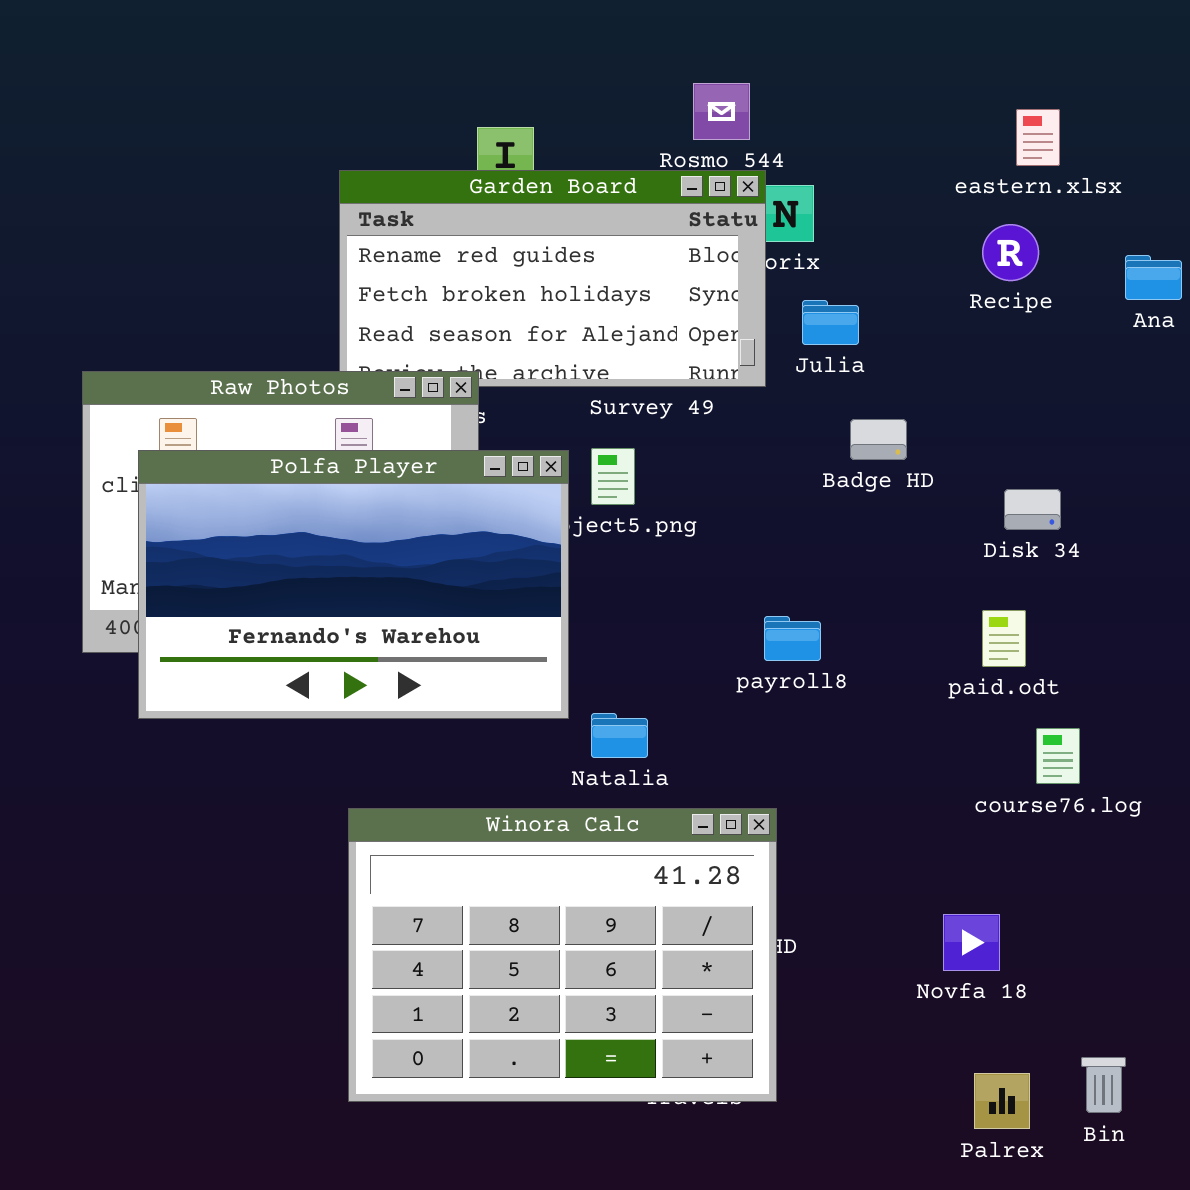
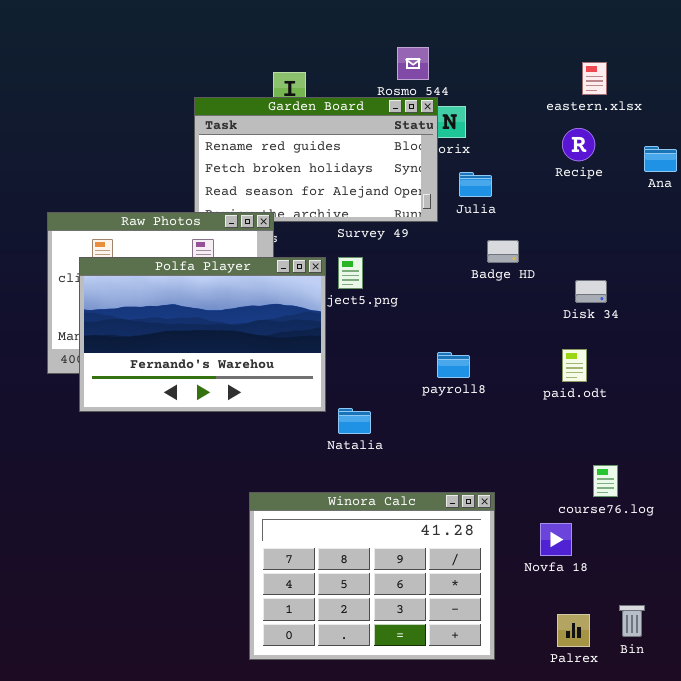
course76.log: [1036,728,1080,784] -> [593,465,618,497], moved
Winora Calc: [348,808,777,1102] -> [249,492,495,660], moved

